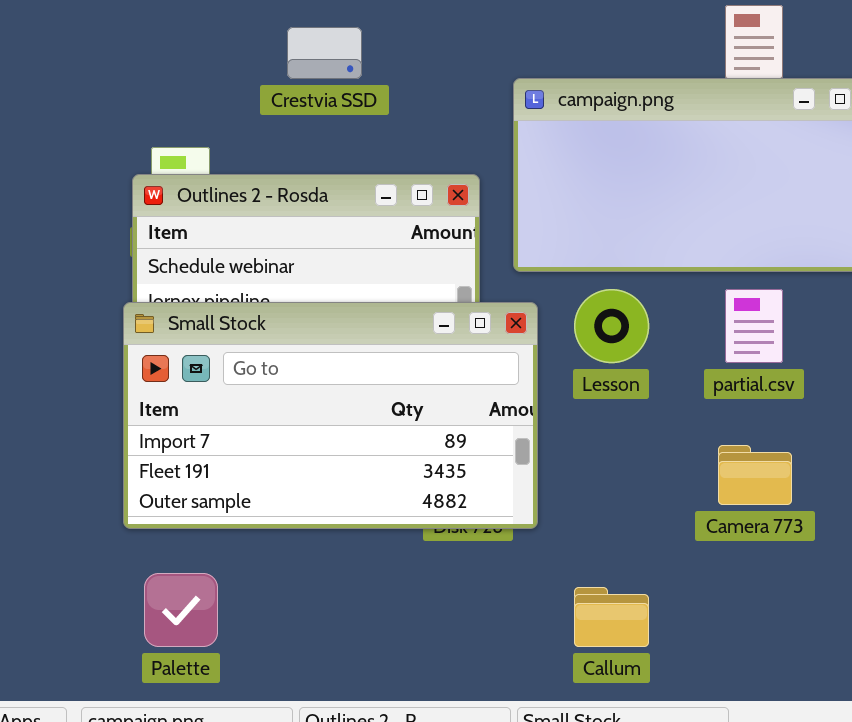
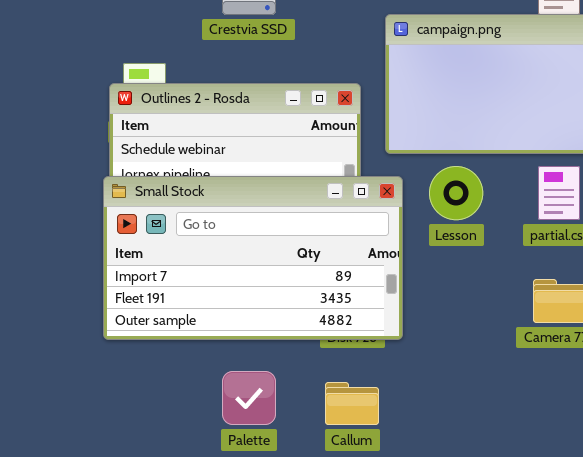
Palette: [144,573,218,647] -> [222,371,276,425], moved
Callum: [574,587,649,647] -> [325,382,379,425], moved

